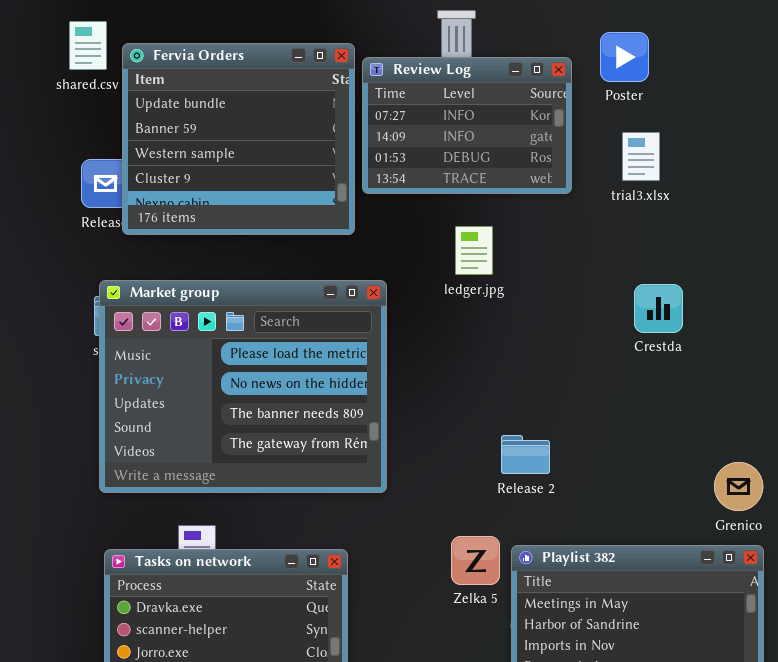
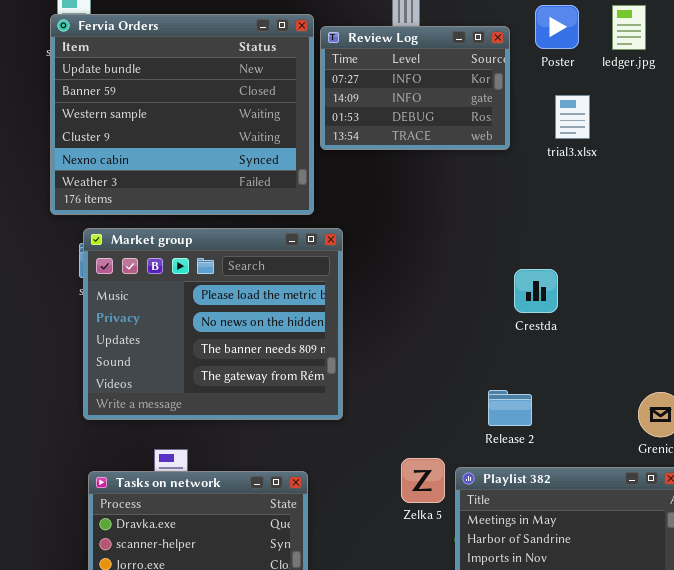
Fervia Orders: [122,43,355,235] -> [50,14,314,215], resized
ledger.jpg: [455,226,493,275] -> [612,5,646,50], moved
Crestda: [634,284,683,333] -> [514,269,558,313], moved
Release 2: [501,435,550,474] -> [488,390,532,426], moved

